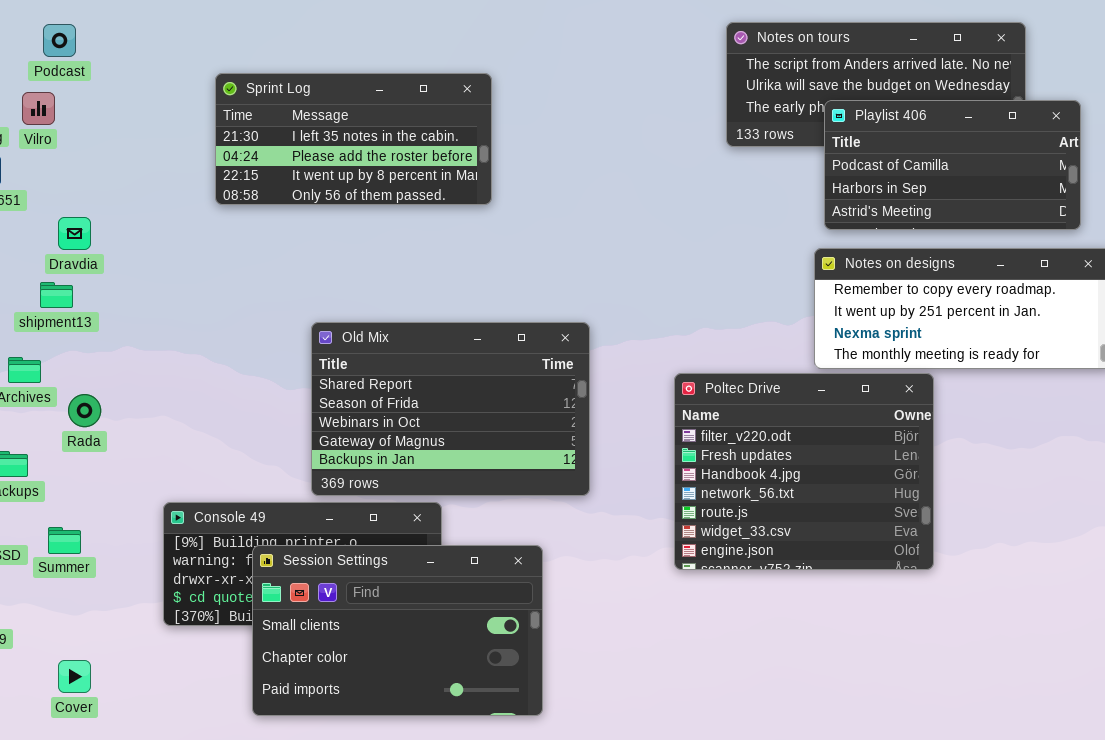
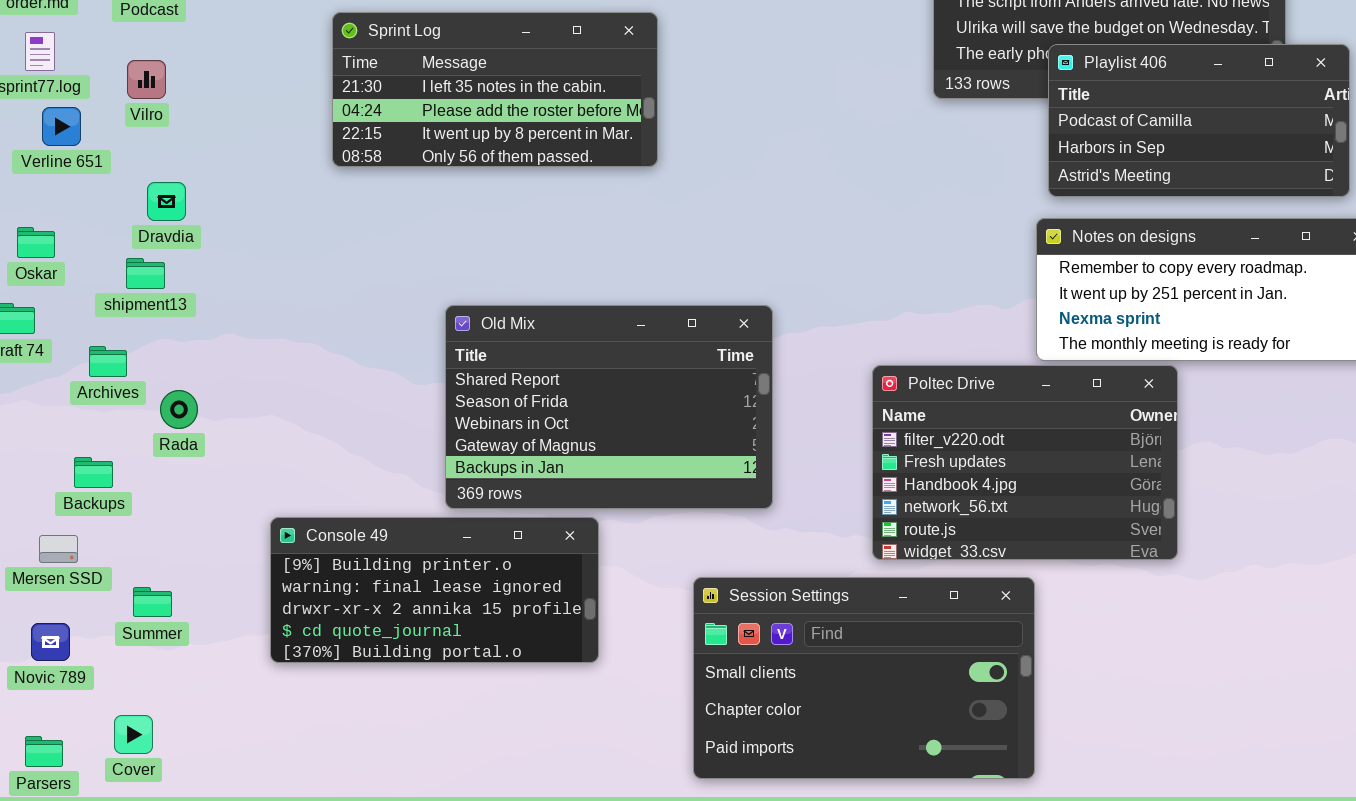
Vilro: [22,92,55,125] -> [127,60,166,99], moved
Poltec Drive: [674,373,934,570] -> [872,365,1178,560], resized
Summer: [48,527,81,554] -> [133,587,172,617], moved
Session Settings: [252,545,543,716] -> [693,577,1035,779], moved
Cover: [58,660,91,693] -> [114,715,153,754], moved

